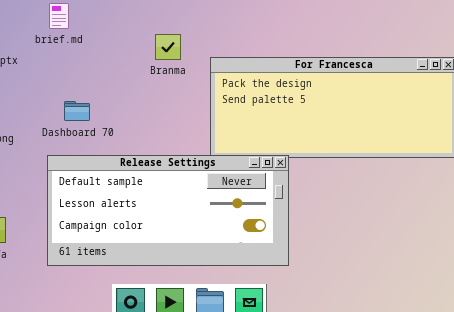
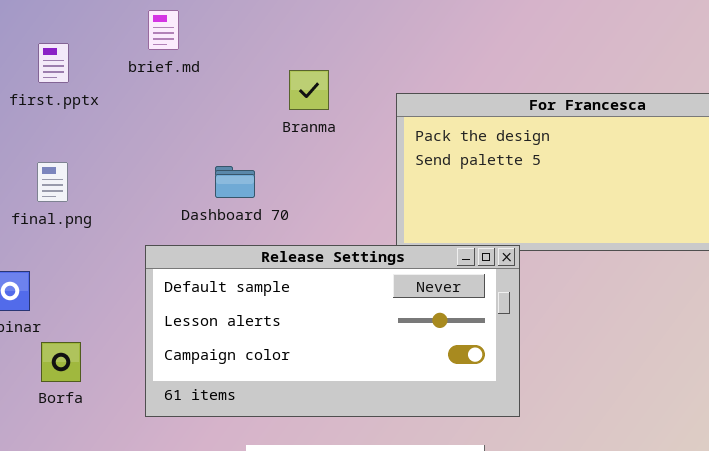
Branma: [155,34,181,60] -> [289,70,329,110], moved
Dashboard 70: [64,101,90,121] -> [215,166,255,198], moved

